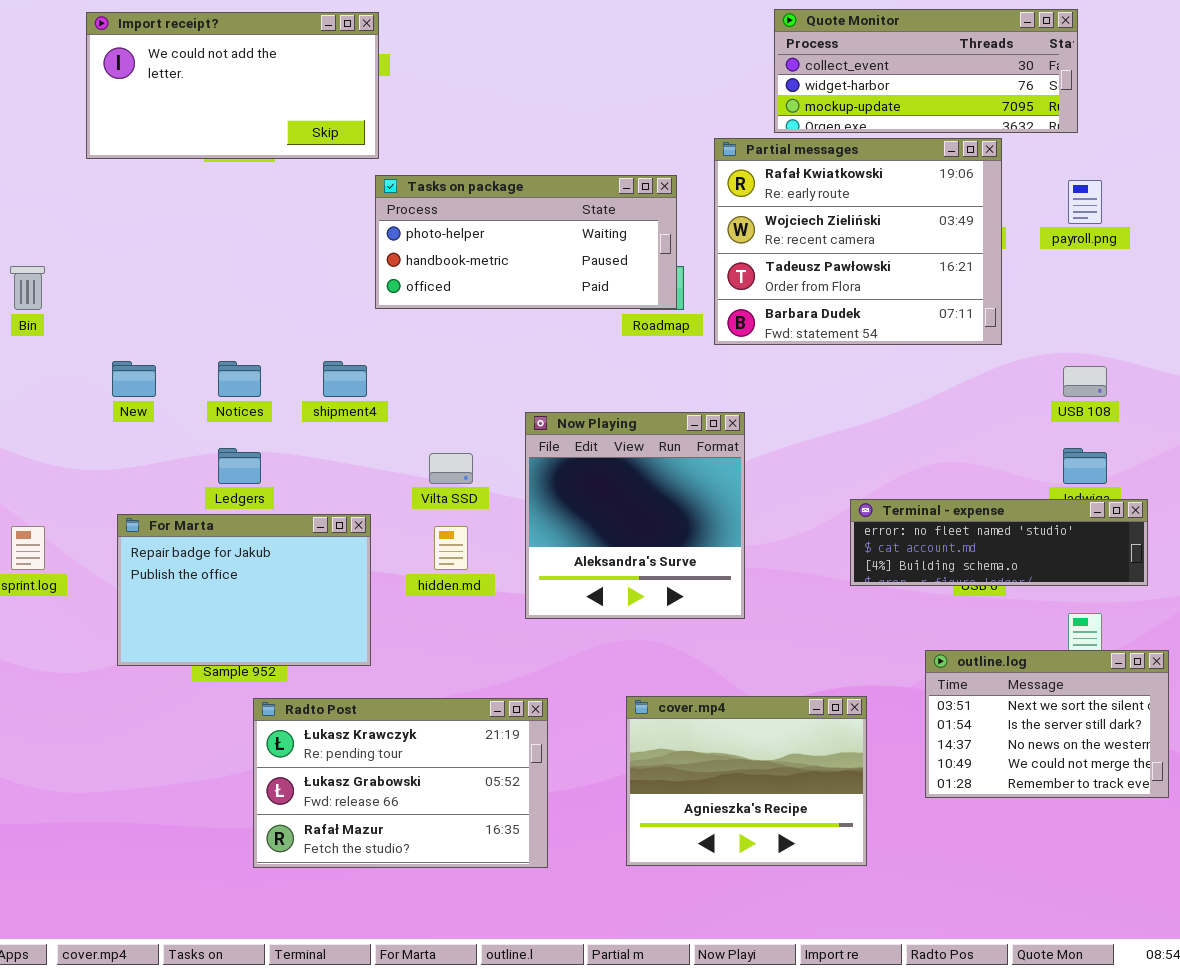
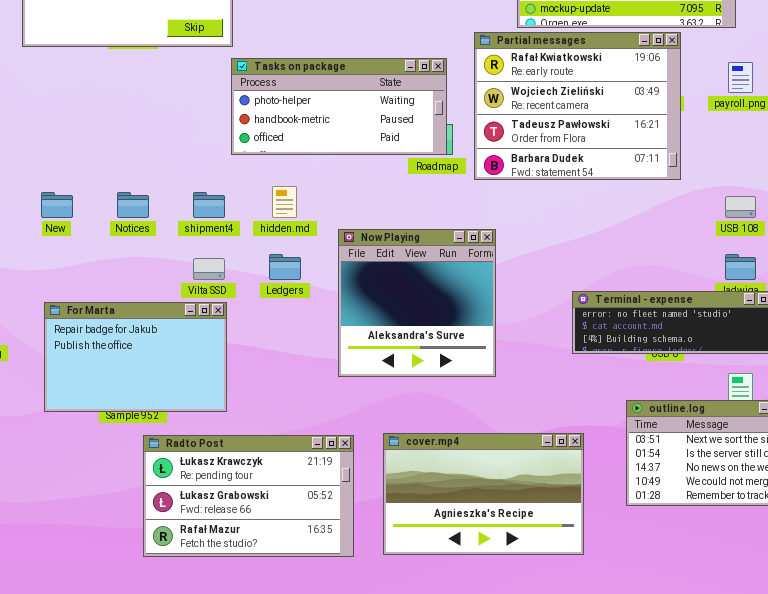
Ledgers: [218,448,261,484] -> [269,254,301,280], moved
Vilta SSD: [429,453,473,484] -> [193,258,225,280], moved
hidden.md: [434,526,468,570] -> [272,186,297,218], moved
cover.mp4: [626,696,867,866] -> [383,433,584,555], resized

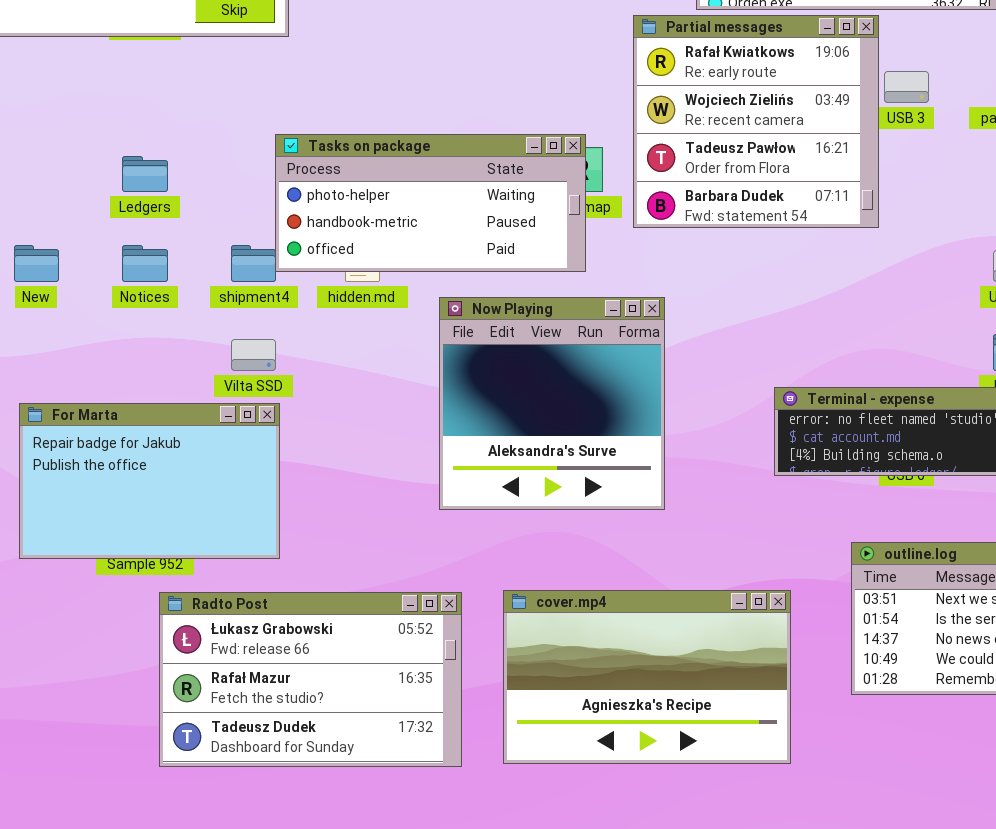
Partial messages: [474,32,681,180] -> [633,15,879,228], resized
Tasks on package: [231,58,447,155] -> [275,134,586,272], moved
Ledgers: [269,254,301,280] -> [122,156,168,192], moved
Radto Post: [143,435,354,557] -> [159,592,462,767], scrolled down 1 row

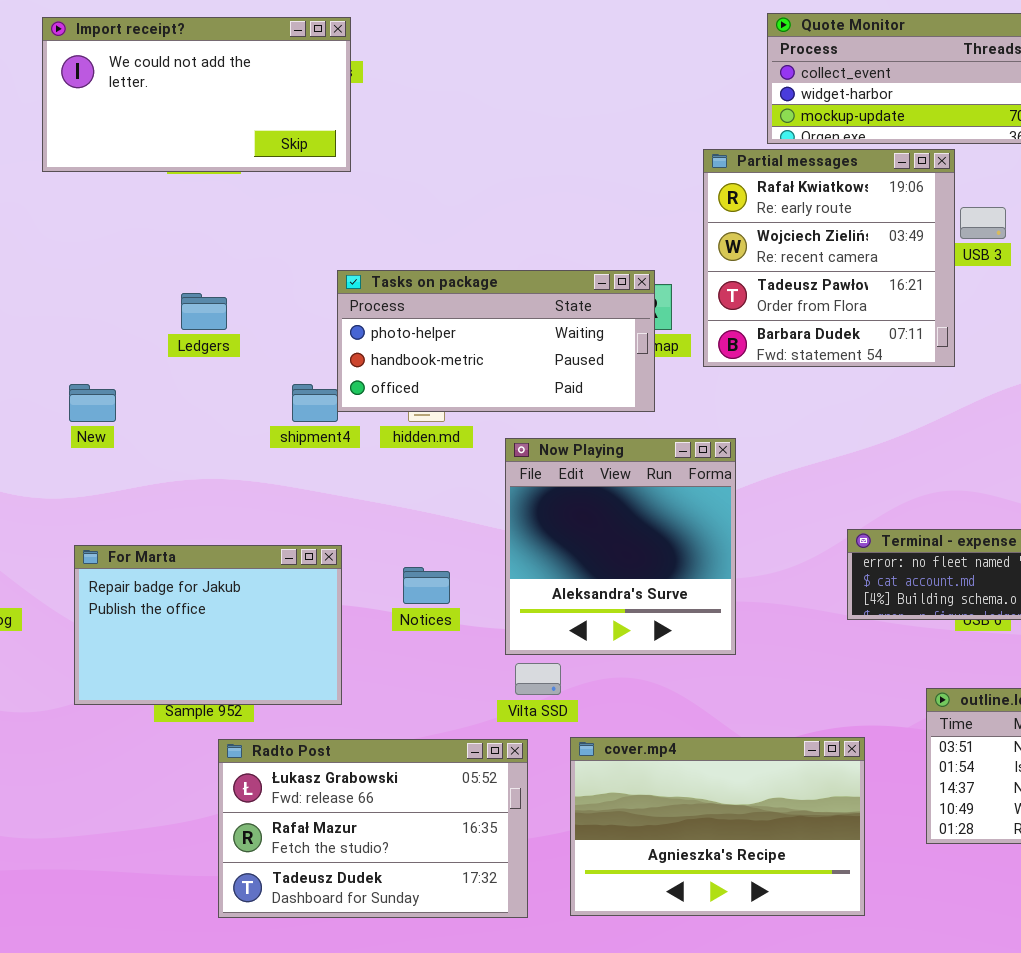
Notices: [122,245,168,282] -> [403,567,450,604], moved
Vilta SSD: [231,339,276,371] -> [515,663,561,695], moved

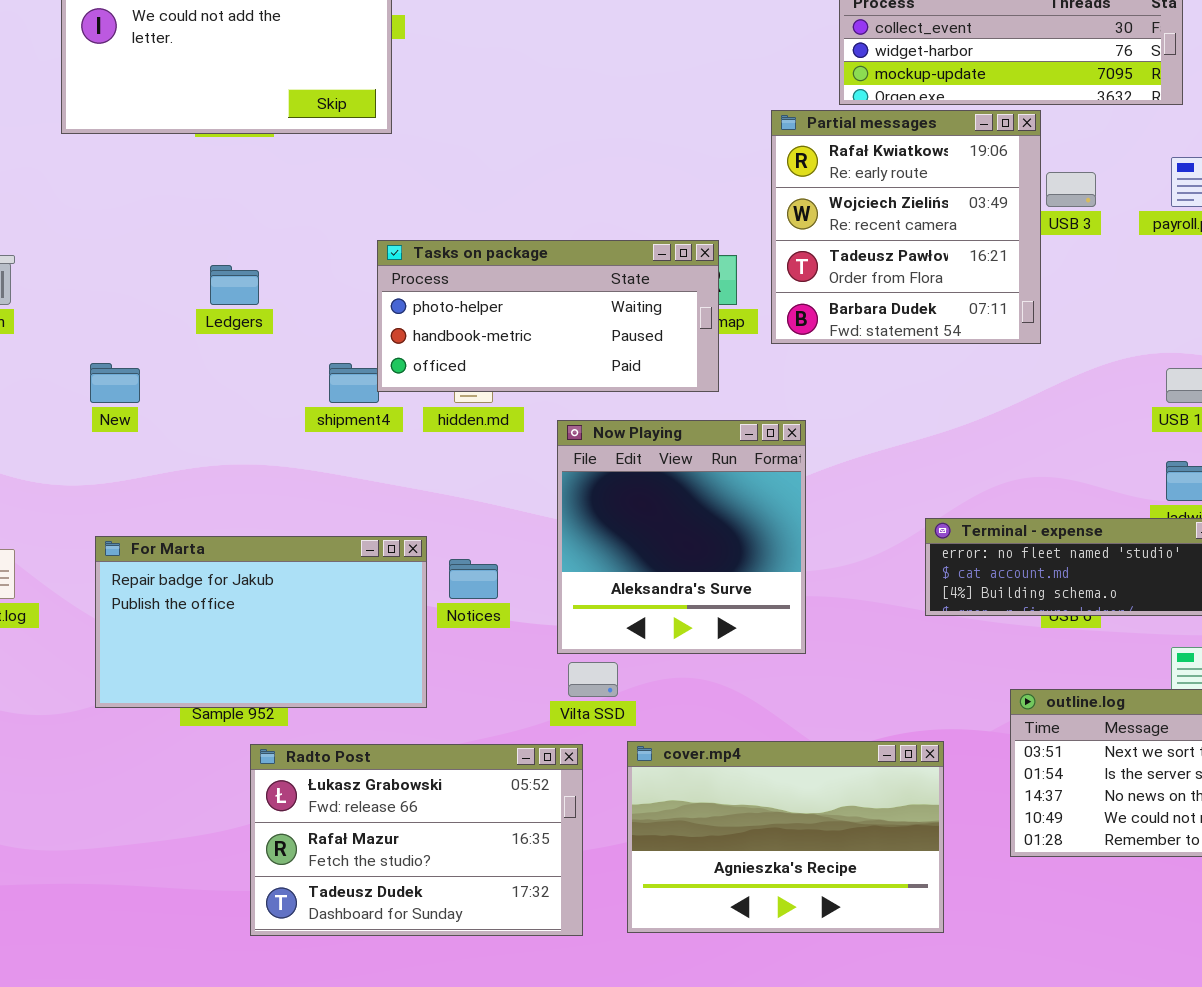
For Marta: [74,545,342,705] -> [95,536,427,708], resized

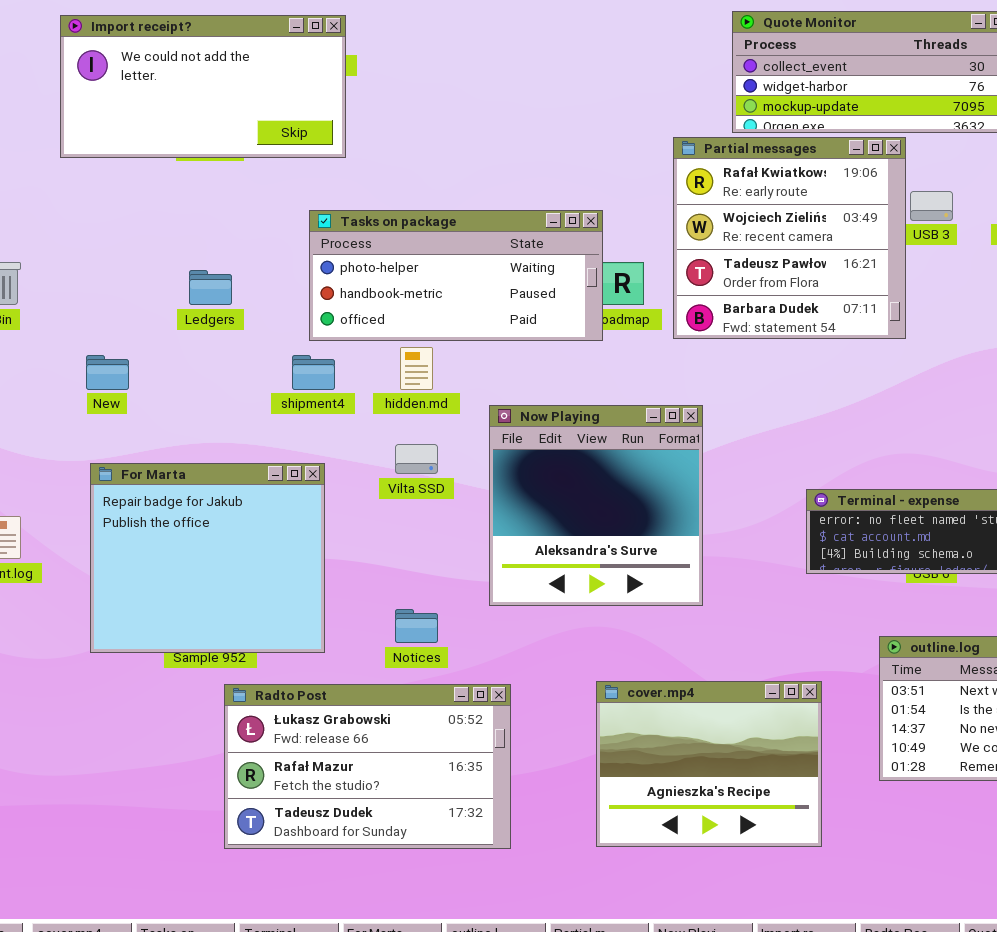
Tasks on package: [377,240,719,392] -> [309,210,603,341], moved
For Marta: [95,536,427,708] -> [90,463,325,653], resized
Notices: [449,559,498,599] -> [395,609,438,643], moved
Vilta SSD: [568,662,618,697] -> [395,444,438,474], moved
cover.mp4: [627,741,944,933] -> [596,681,822,847], resized

